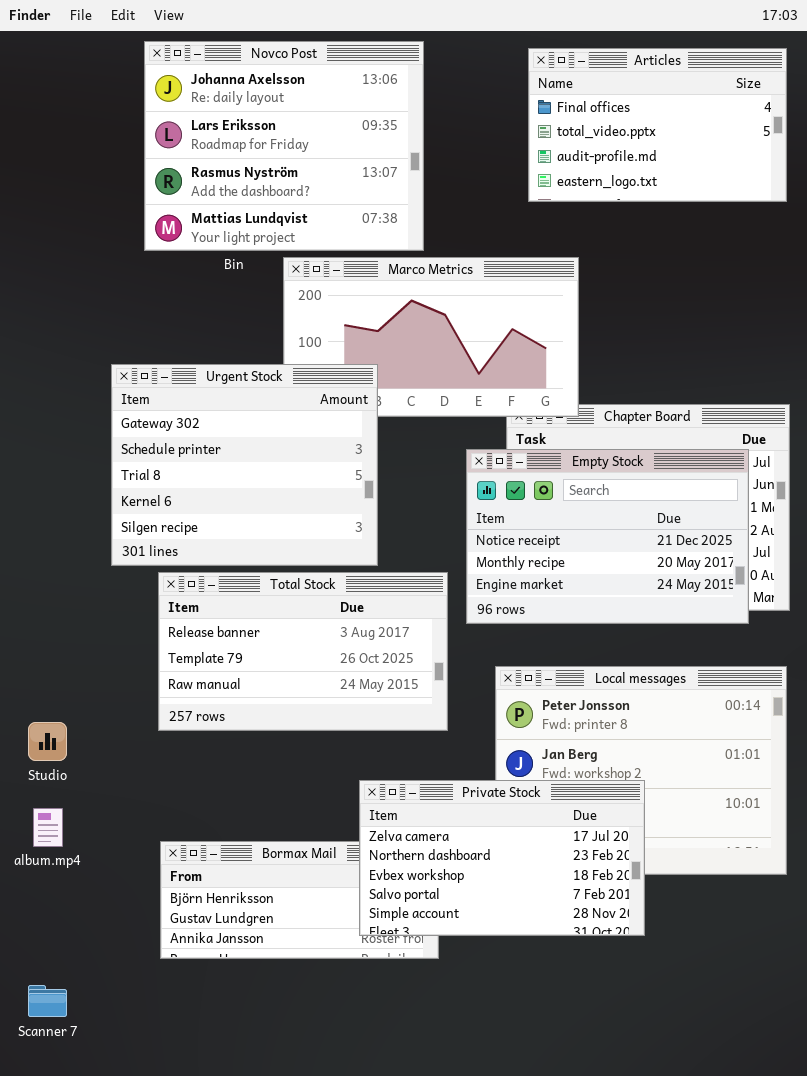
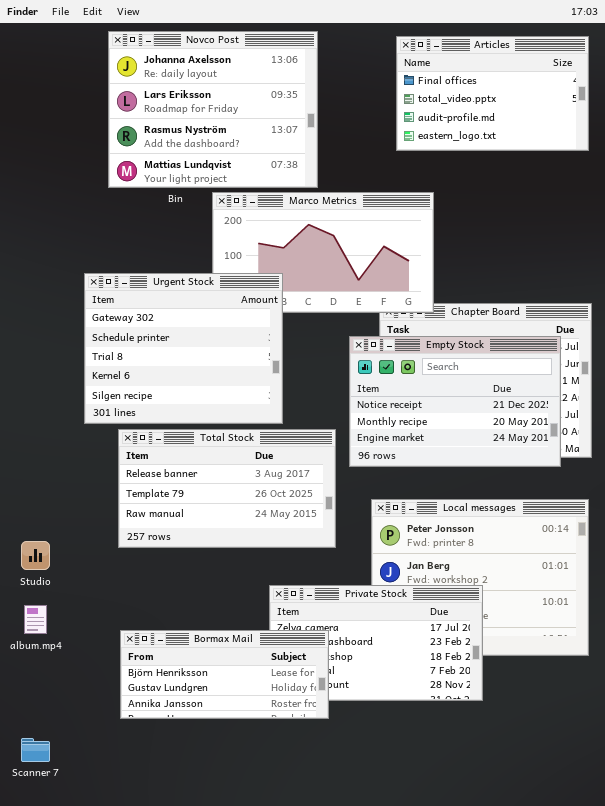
Bormax Mail: [160,841,439,959] -> [120,630,329,719], raised

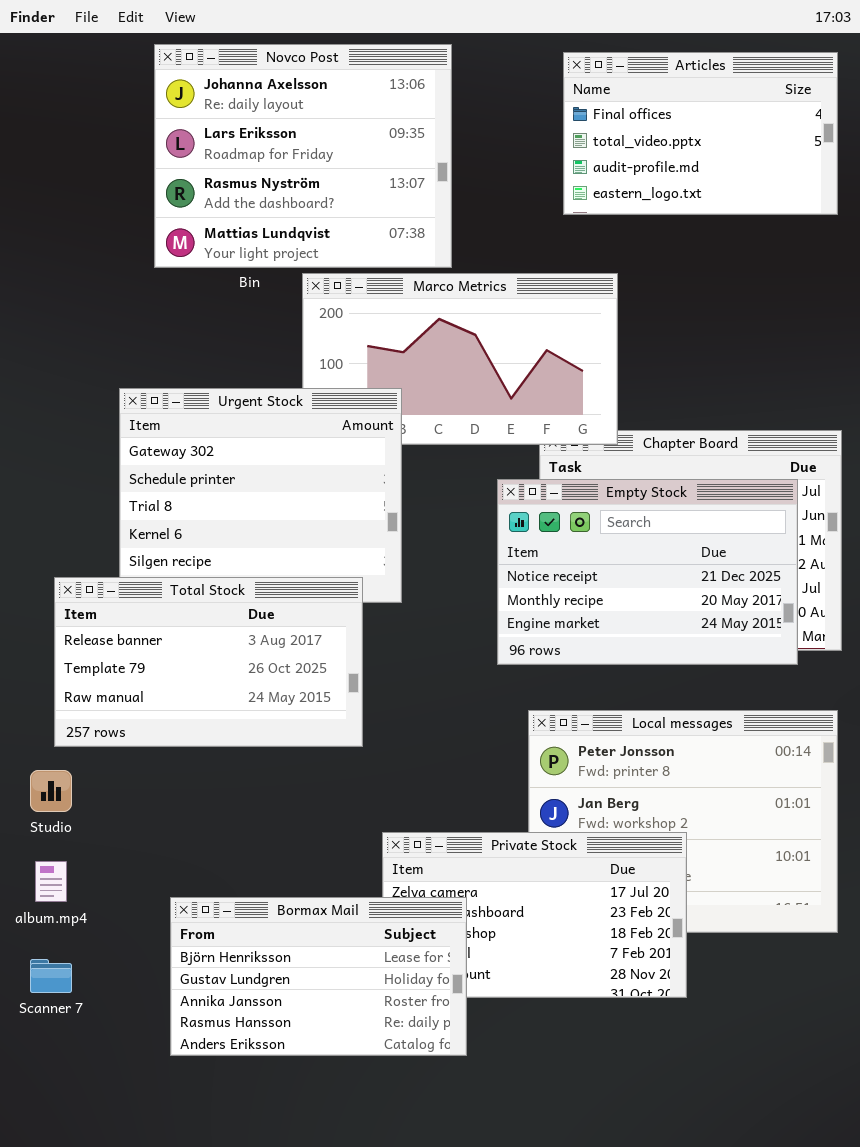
Total Stock: [118,429,336,548] -> [54,577,363,747], moved
Bormax Mail: [120,630,329,719] -> [170,897,467,1056], resized
Scanner 7: [21,738,50,762] -> [30,959,72,993], moved

